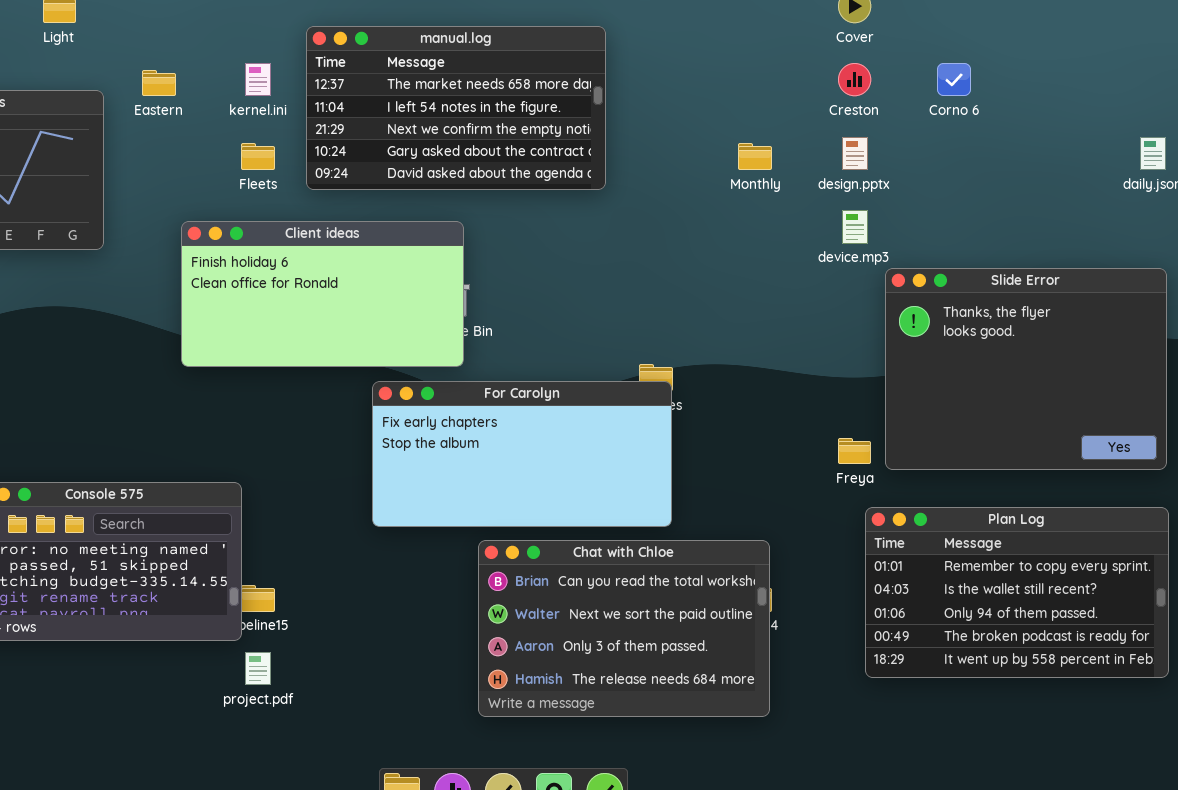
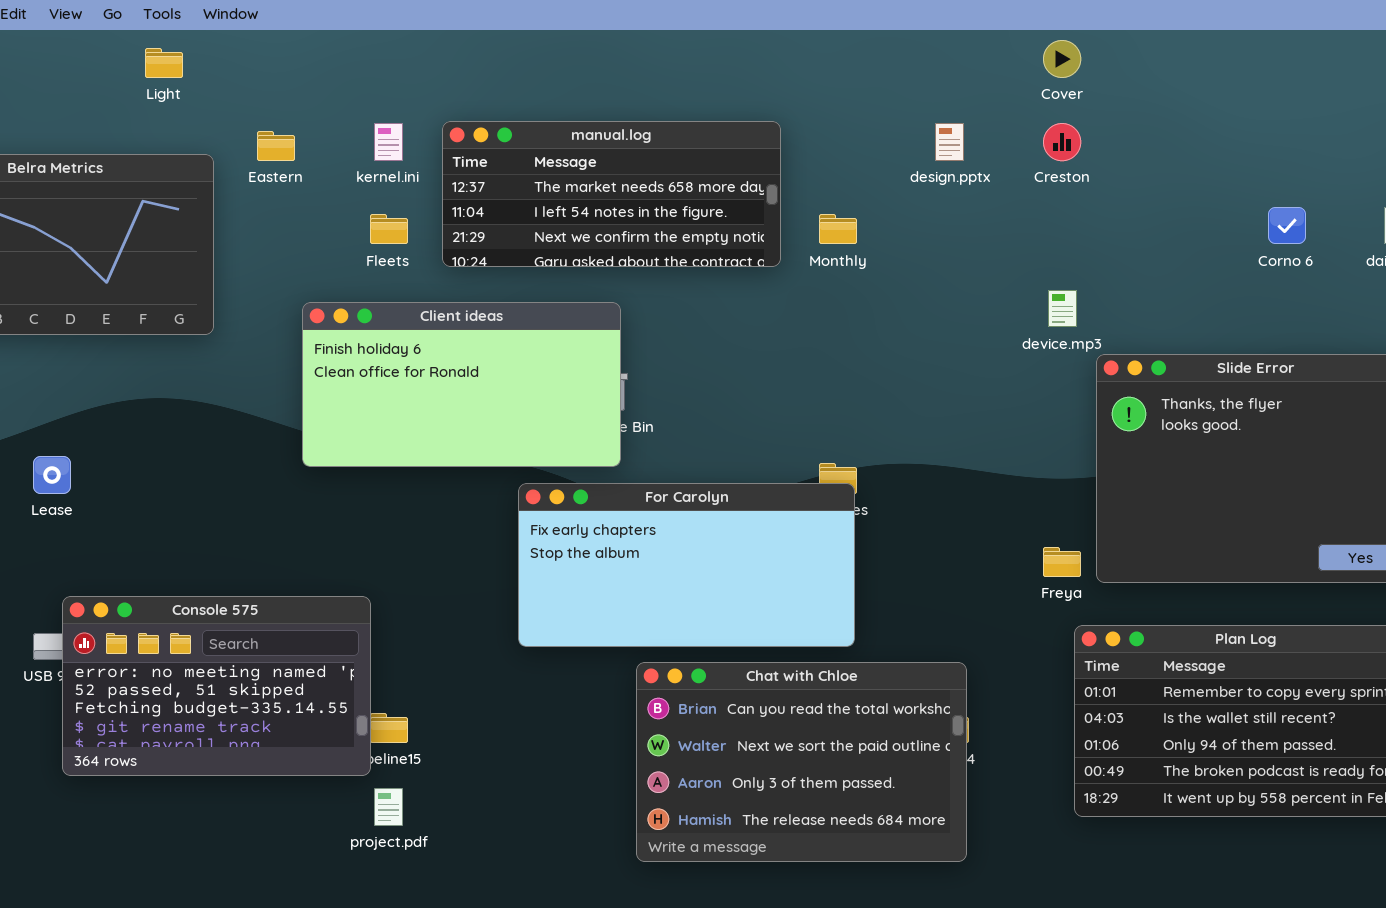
manual.log: [306,26,606,190] -> [442,121,781,267], resized
Corno 6: [937,63,971,96] -> [1268,207,1306,244], moved
design.pptx: [842,137,868,170] -> [935,123,964,161], moved
Monthly: [738,143,772,170] -> [819,214,857,244], moved

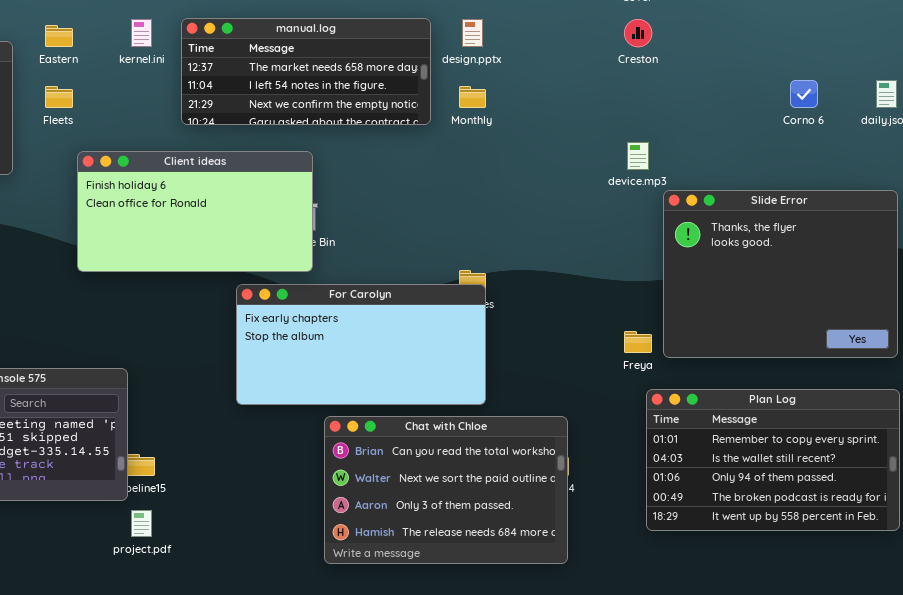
design.pptx: [935,123,964,161] -> [462,19,483,47], moved
Fleets: [370,214,408,244] -> [45,86,73,108], moved

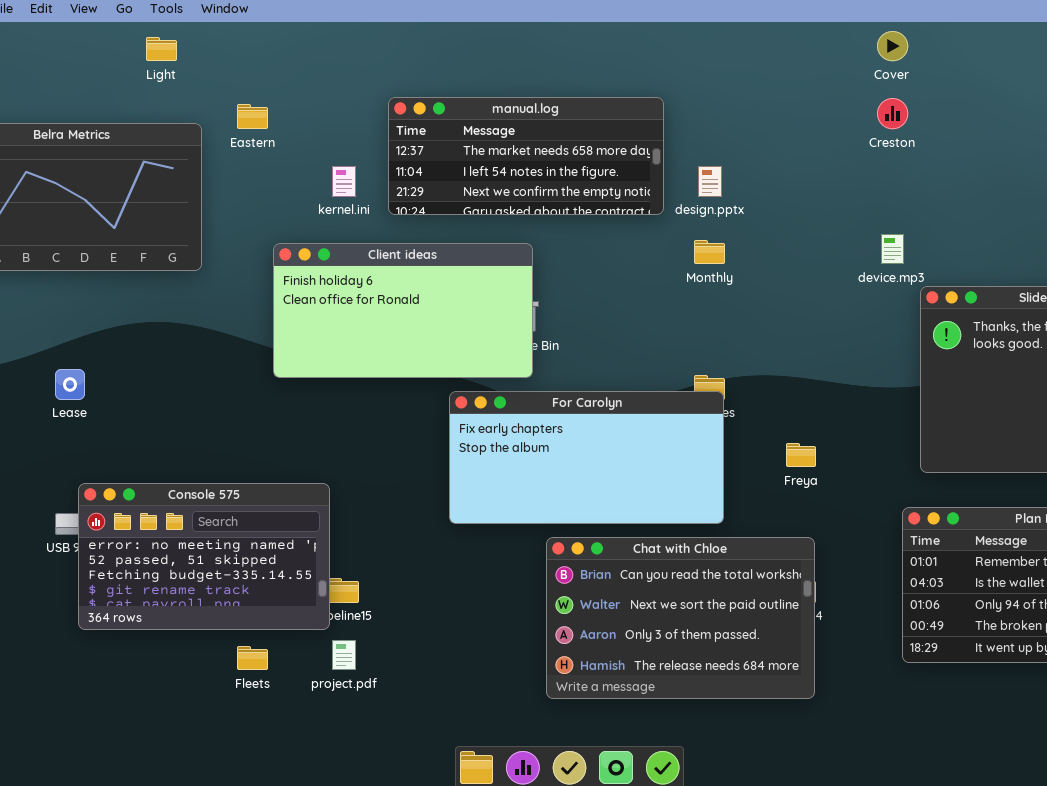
kernel.ini: [131,19,152,47] -> [332,166,356,197], moved
design.pptx: [462,19,483,47] -> [698,166,722,197], moved
Fleets: [45,86,73,108] -> [237,646,268,670], moved
Monthly: [459,86,486,108] -> [694,240,725,264], moved
Freya: [624,331,652,353] -> [786,443,816,467], moved

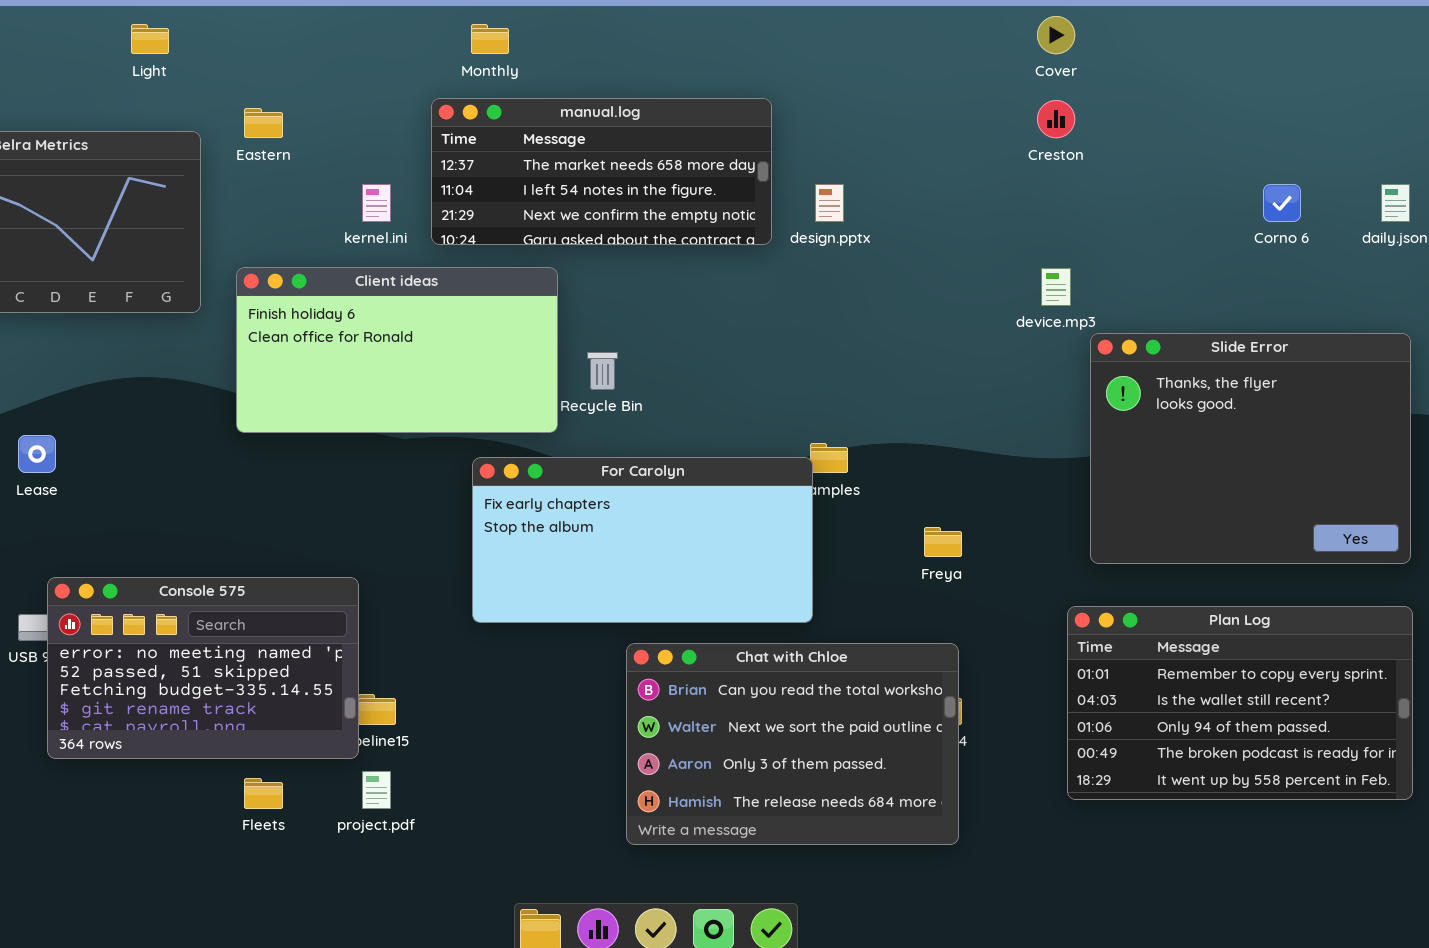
Monthly: [694,240,725,264] -> [471,24,509,54], moved
Client ideas: [273,243,533,378] -> [236,267,558,433], moved
For Carolyn: [449,391,724,524] -> [472,457,813,623], moved

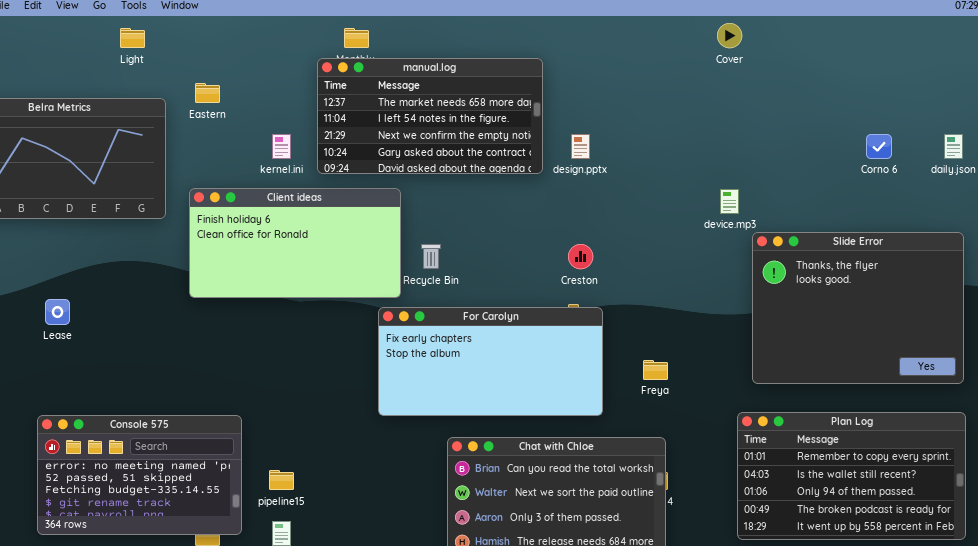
manual.log: [431,98,772,245] -> [317,58,543,174], resized
Creston: [1037,100,1075,138] -> [568,244,593,269], moved
For Carolyn: [472,457,813,623] -> [378,307,603,416], moved
Console 575: [47,577,359,759] -> [37,415,242,535], moved

